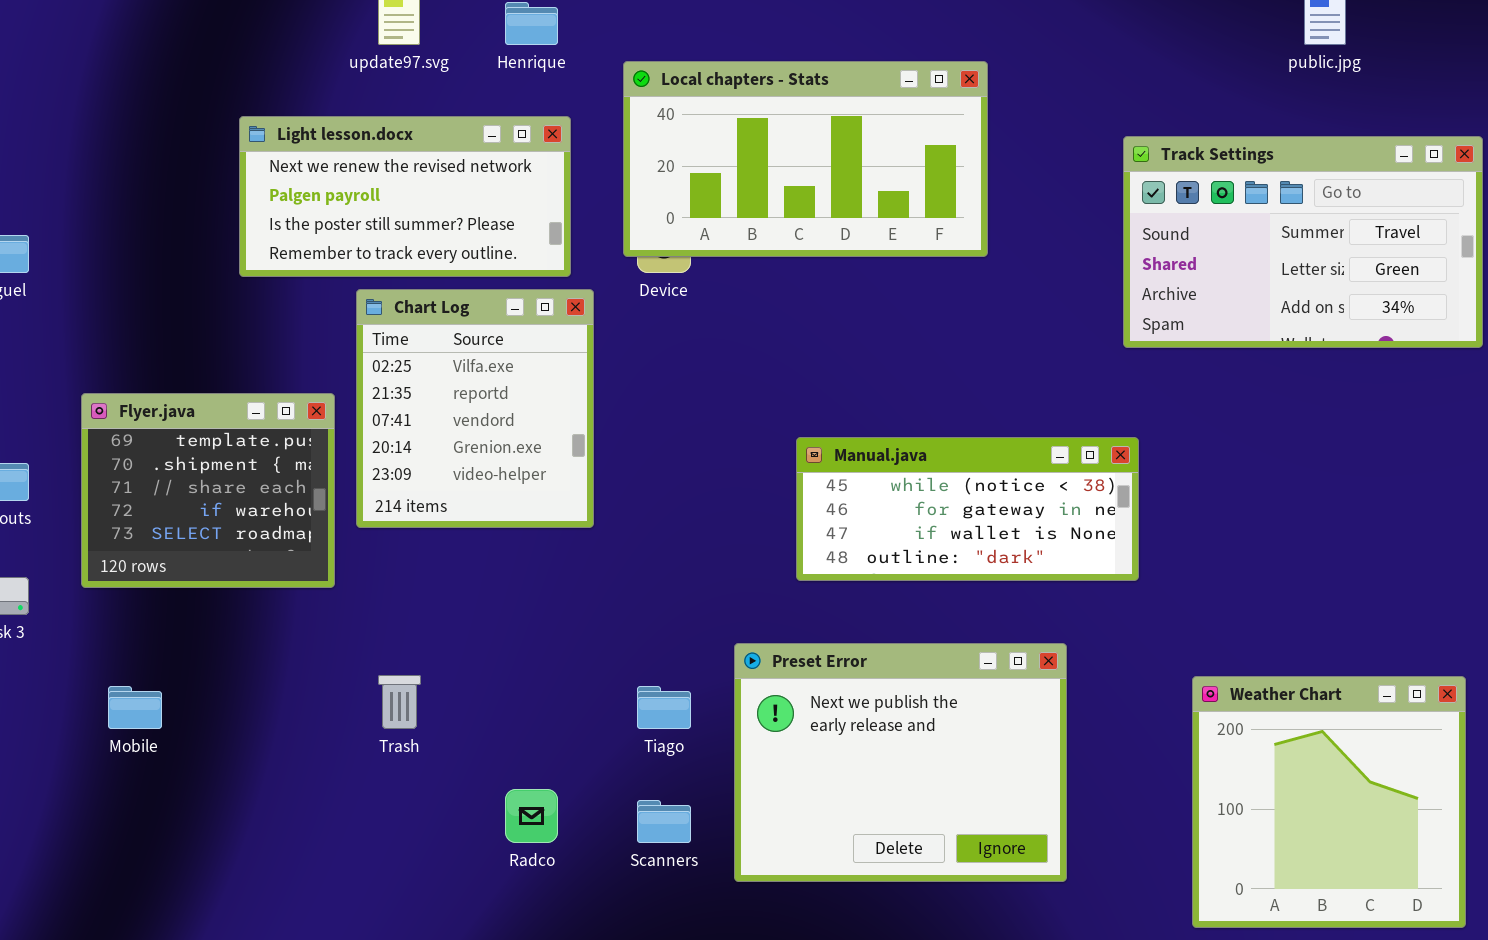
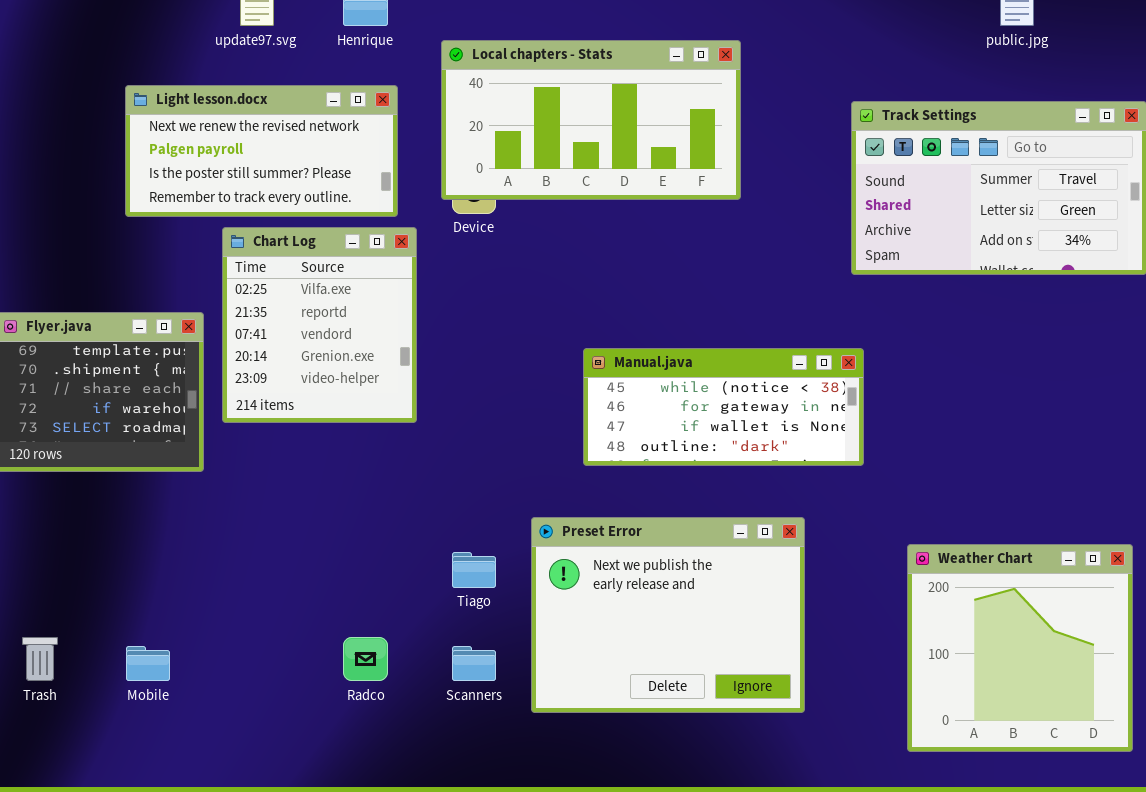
Trash: [378,675,421,729] -> [22,637,58,681], moved
Mobile: [108,686,162,729] -> [126,646,170,681], moved

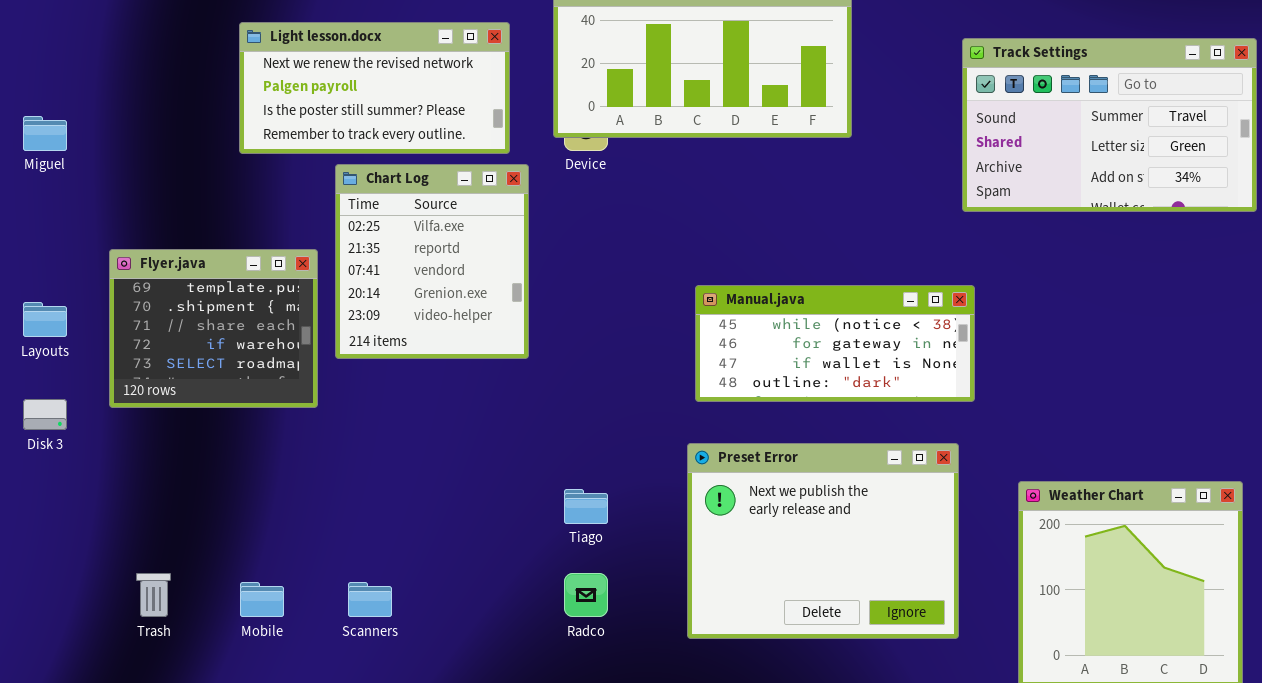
Preset Error: [531,517,805,713] -> [687,443,959,639], moved
Radco: [343,637,388,681] -> [564,573,608,617], moved
Scanners: [452,646,496,681] -> [348,582,392,617], moved

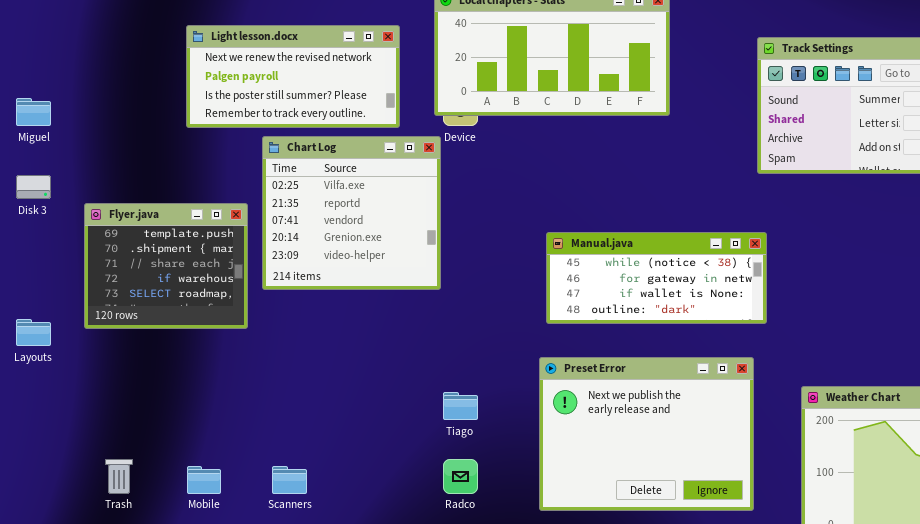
Chart Log: [335,164,529,359] -> [262,136,441,290], resized
Layouts: [23,302,67,337] -> [16,319,51,346], moved
Disk 3: [23,399,67,430] -> [16,175,51,199], moved

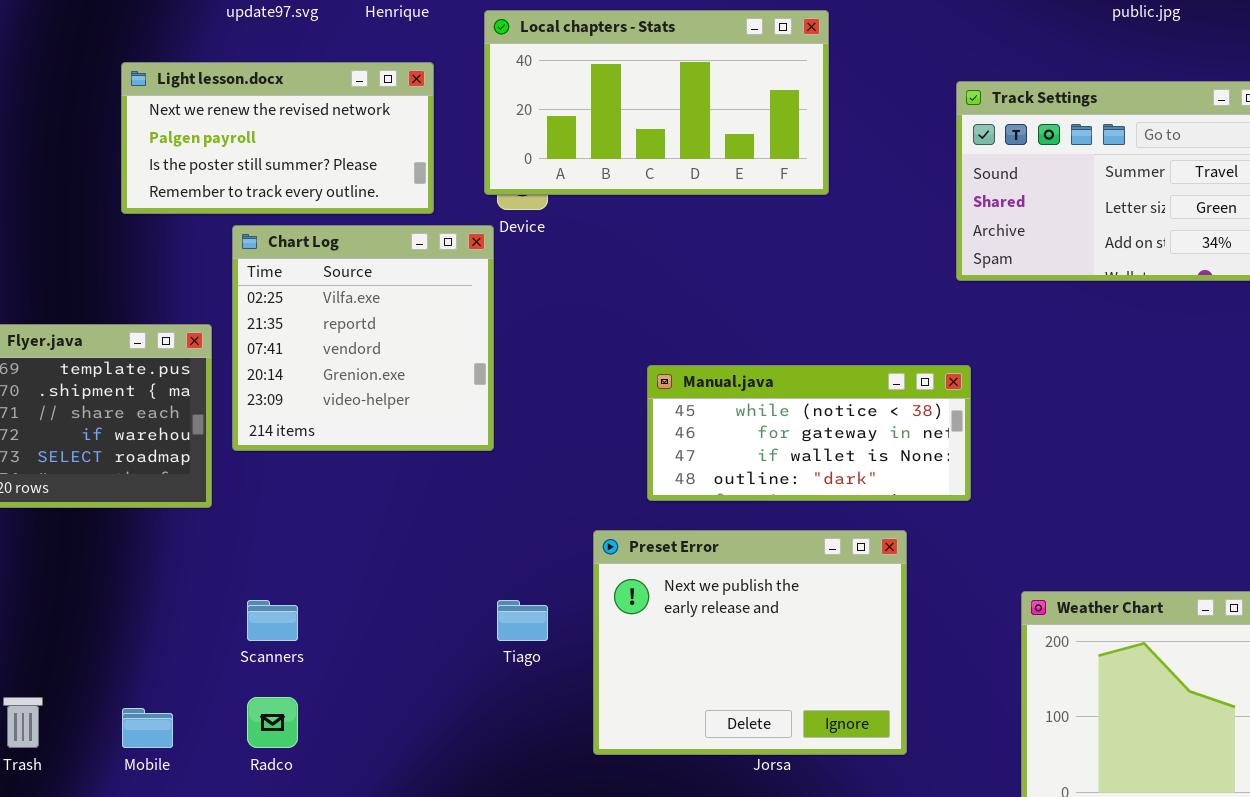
Preset Error: [539,357,754,511] -> [593,530,907,755], moved
Radco: [443,459,478,494] -> [247,697,298,748], moved
Scanners: [272,466,307,494] -> [247,600,298,641], moved

